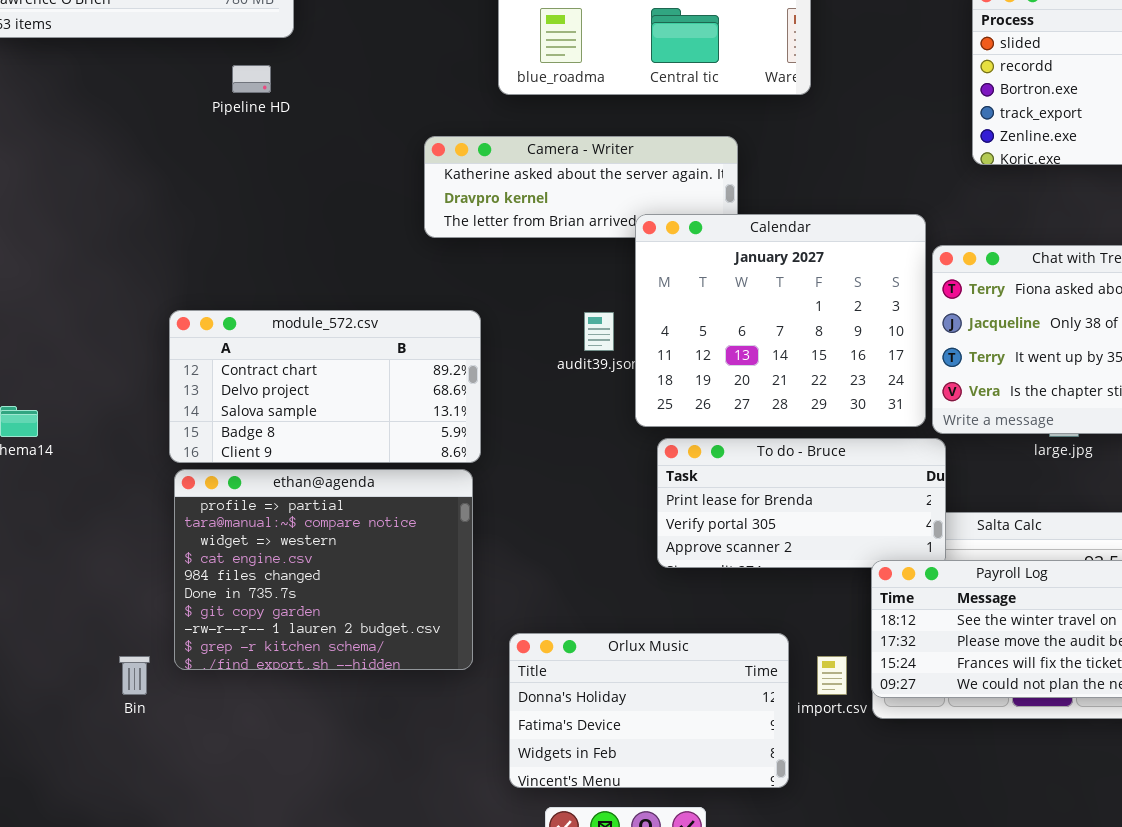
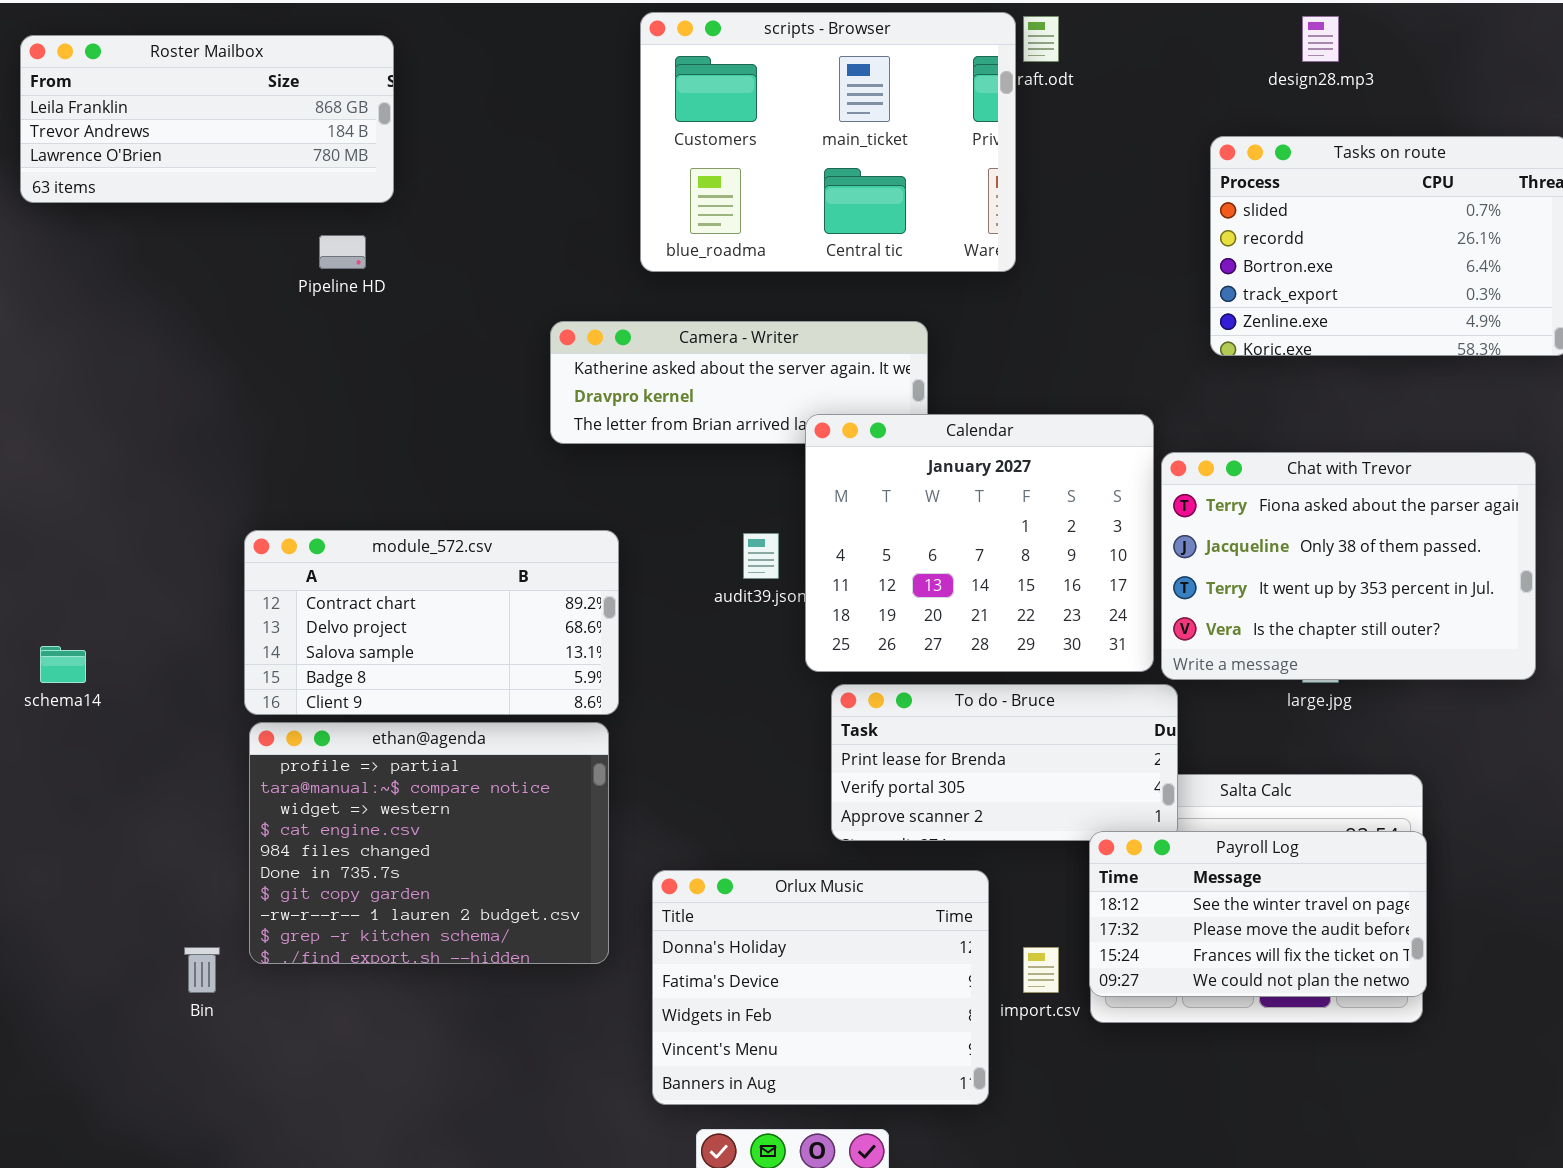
Orlux Music: [509,633,789,788] -> [652,870,989,1105], resized

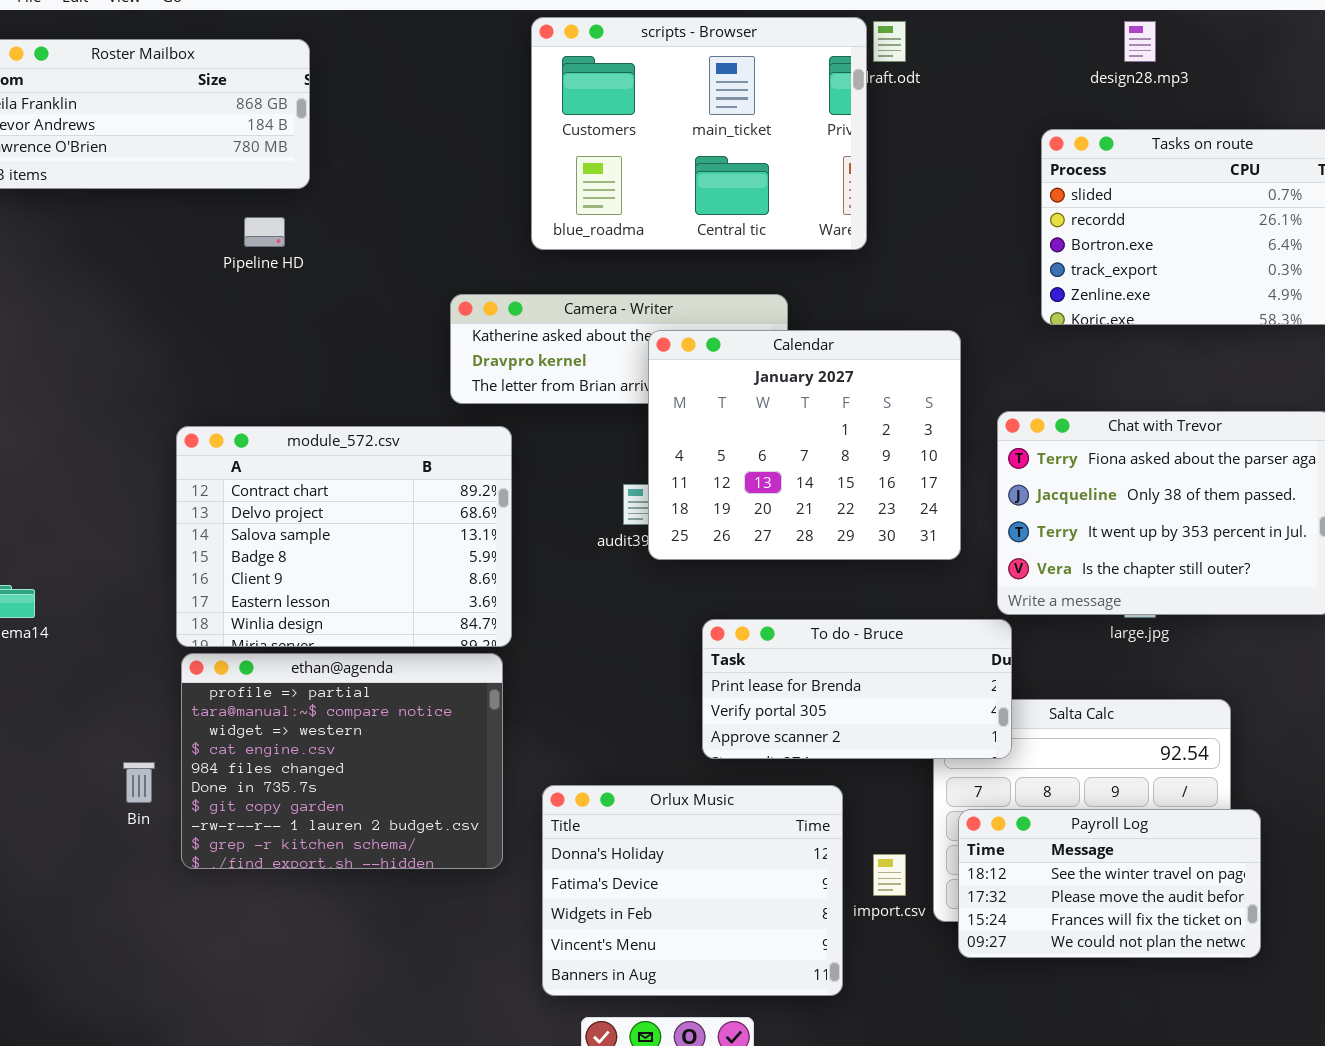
Calendar: [805,414,1154,672] -> [648,330,961,560], moved
module_572.csv: [244,530,619,715] -> [176,426,512,647], resized
Payroll Log: [1089,831,1427,997] -> [958,809,1261,958], moved
Bin: [184,947,220,993] -> [123,762,155,803], moved

